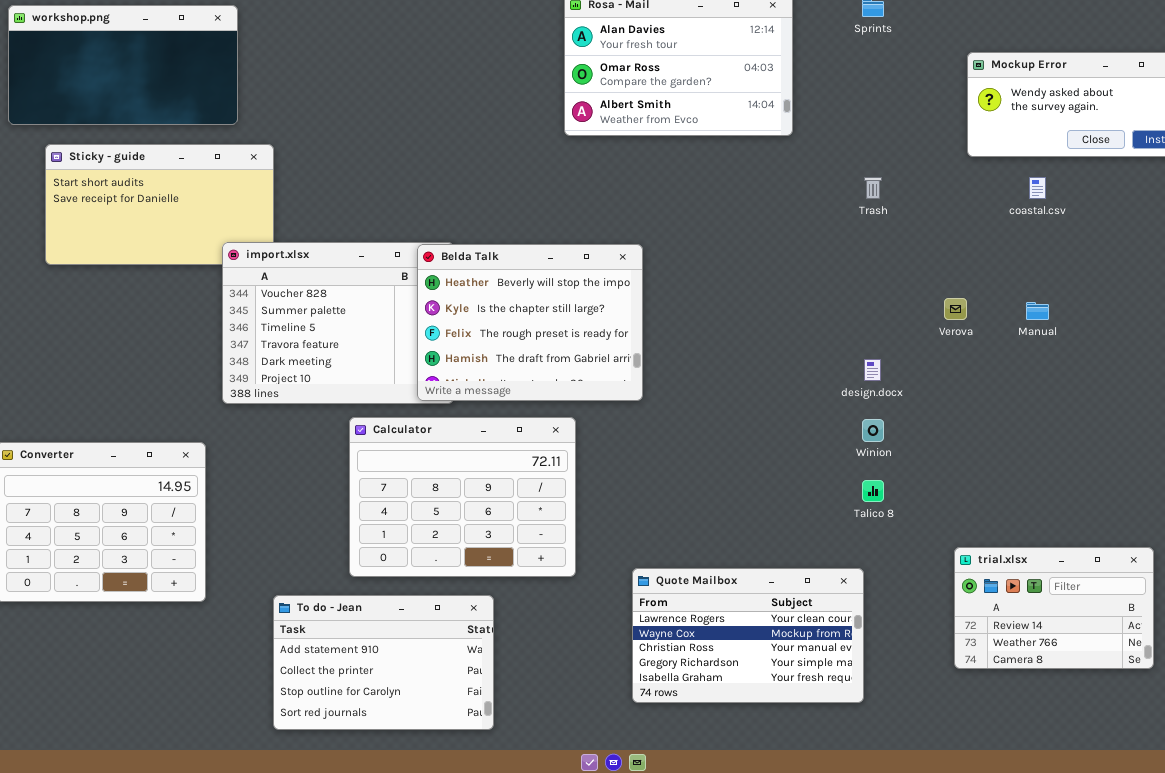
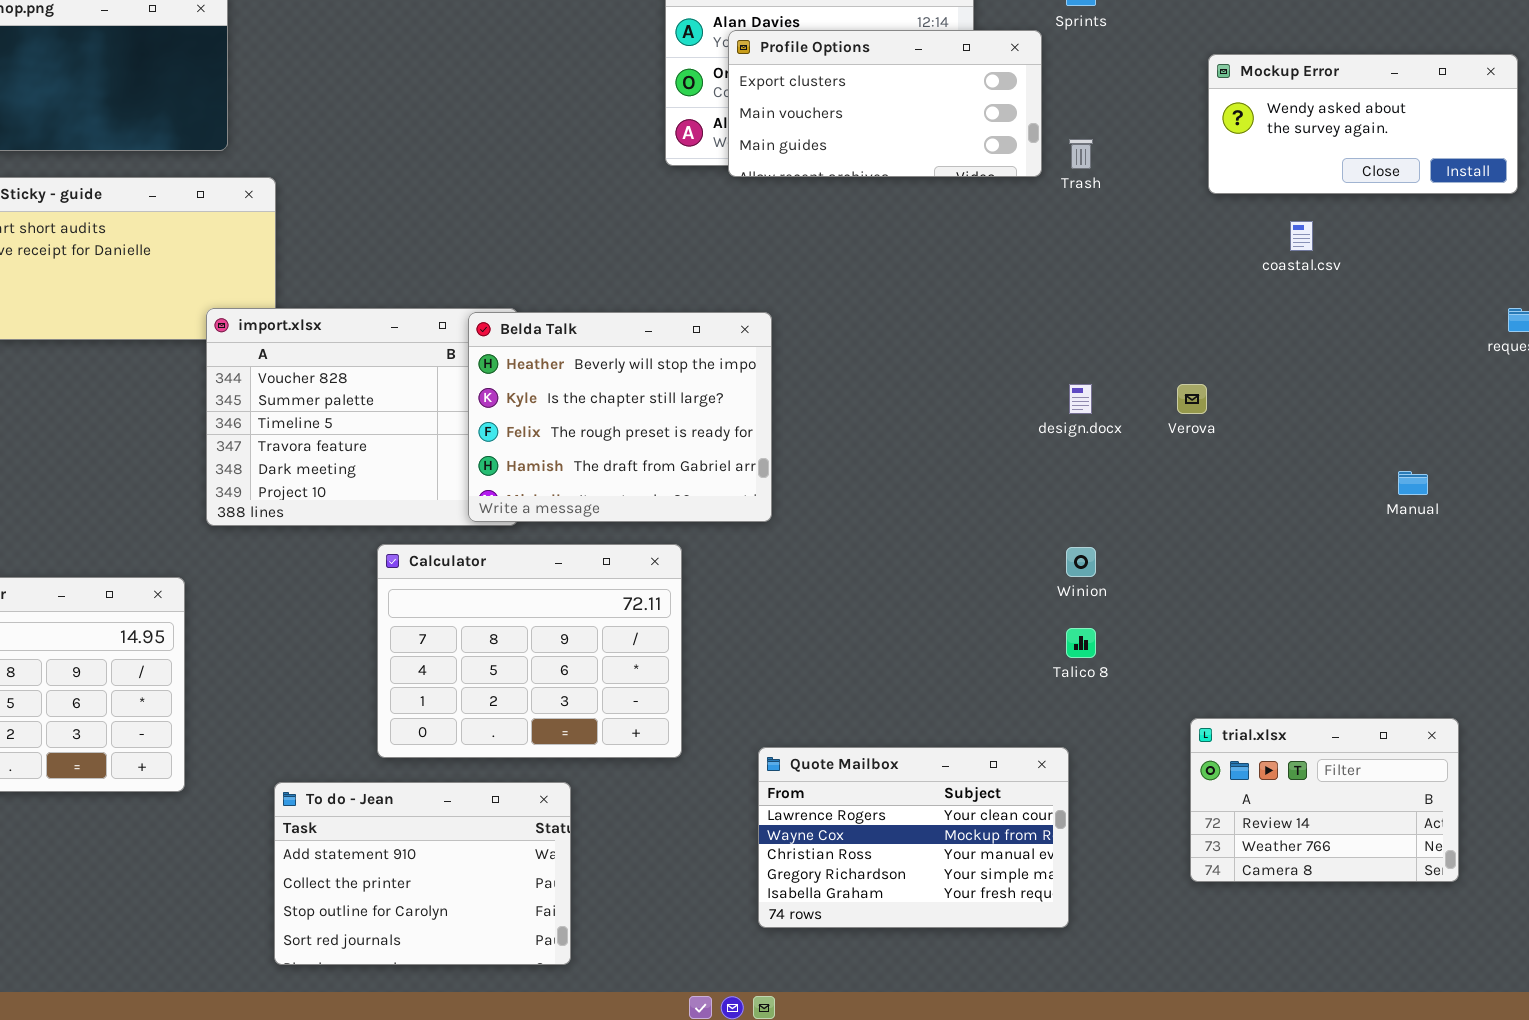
Profile Options: none -> [728,30,1042,177], opened
Trash: [864,177,882,199] -> [1069,139,1093,169], moved
Manual: [1026,302,1049,320] -> [1398,471,1428,495], moved
design.docx: [864,359,881,381] -> [1069,384,1092,414], moved

